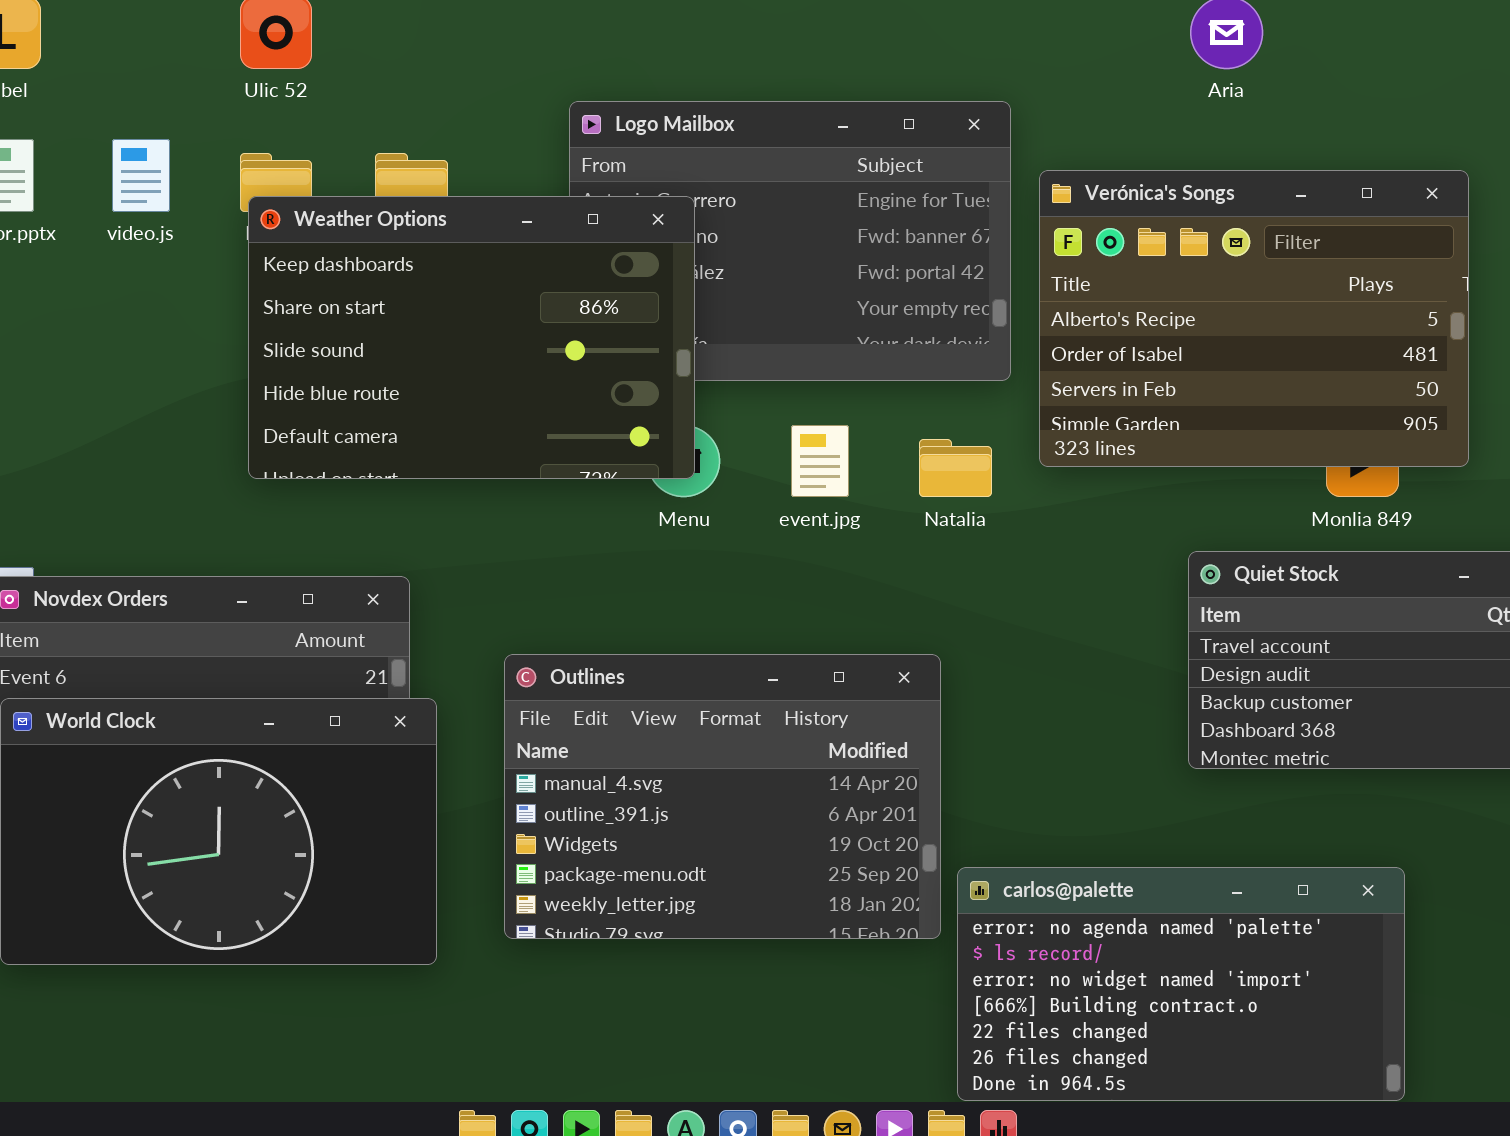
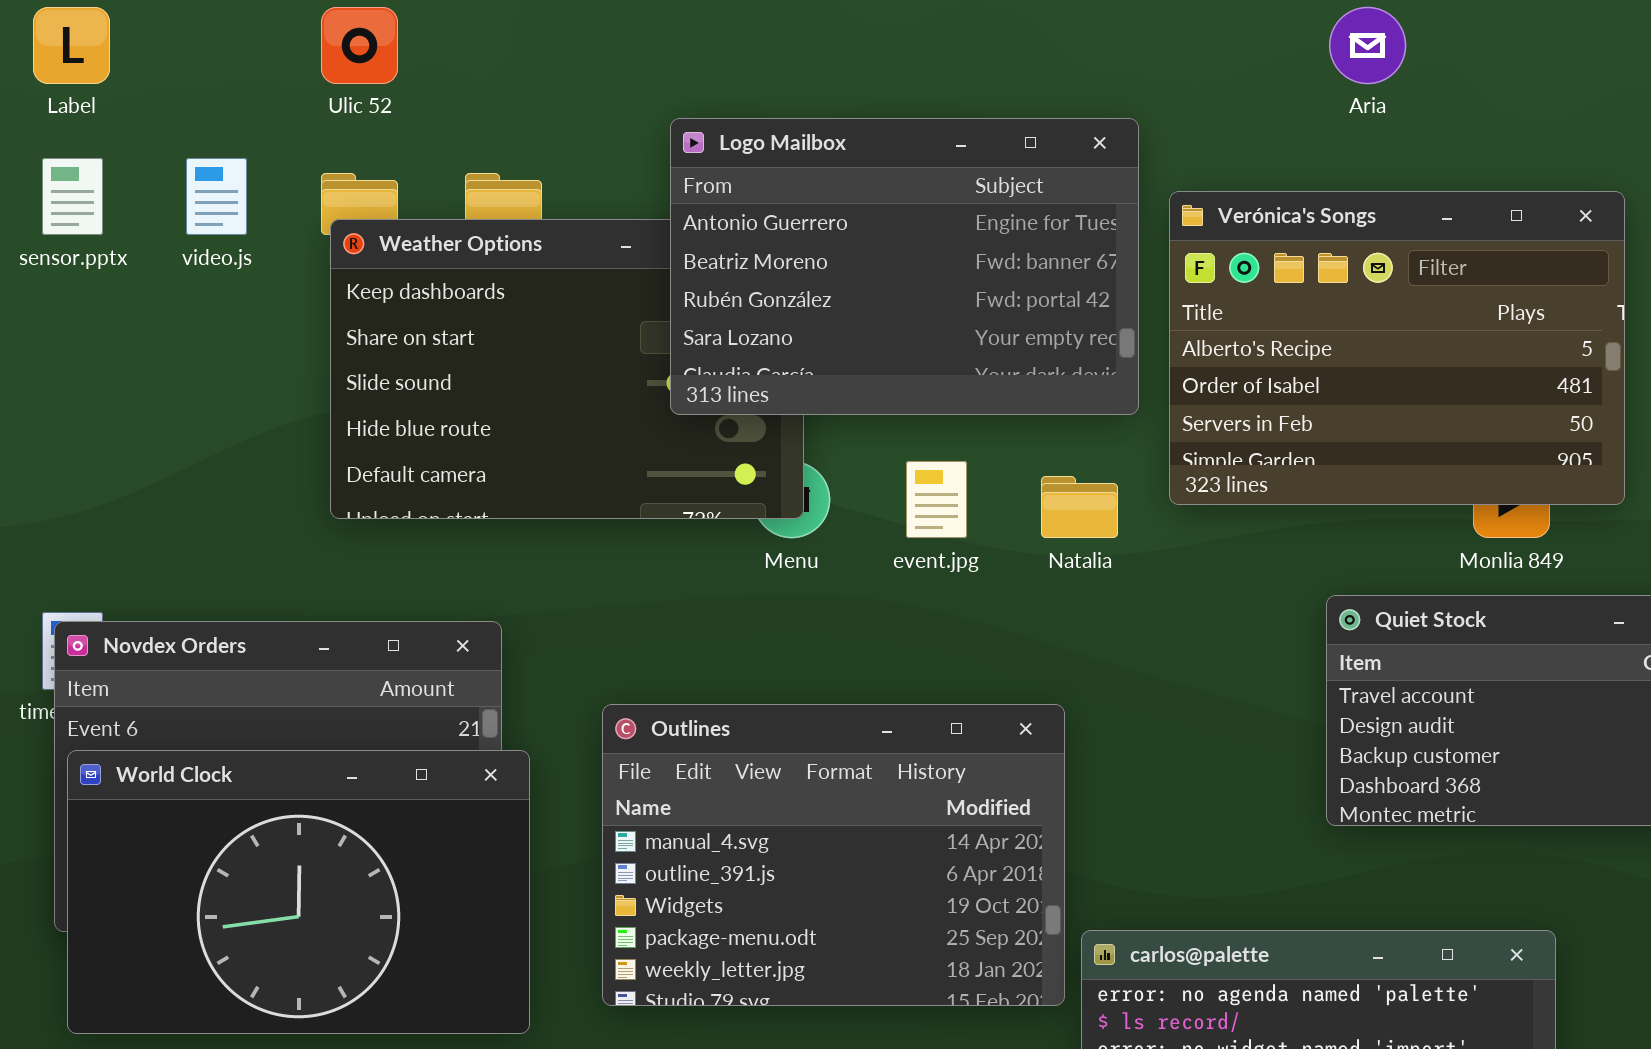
Logo Mailbox: [569,101,1011,381] -> [670,118,1139,415], raised

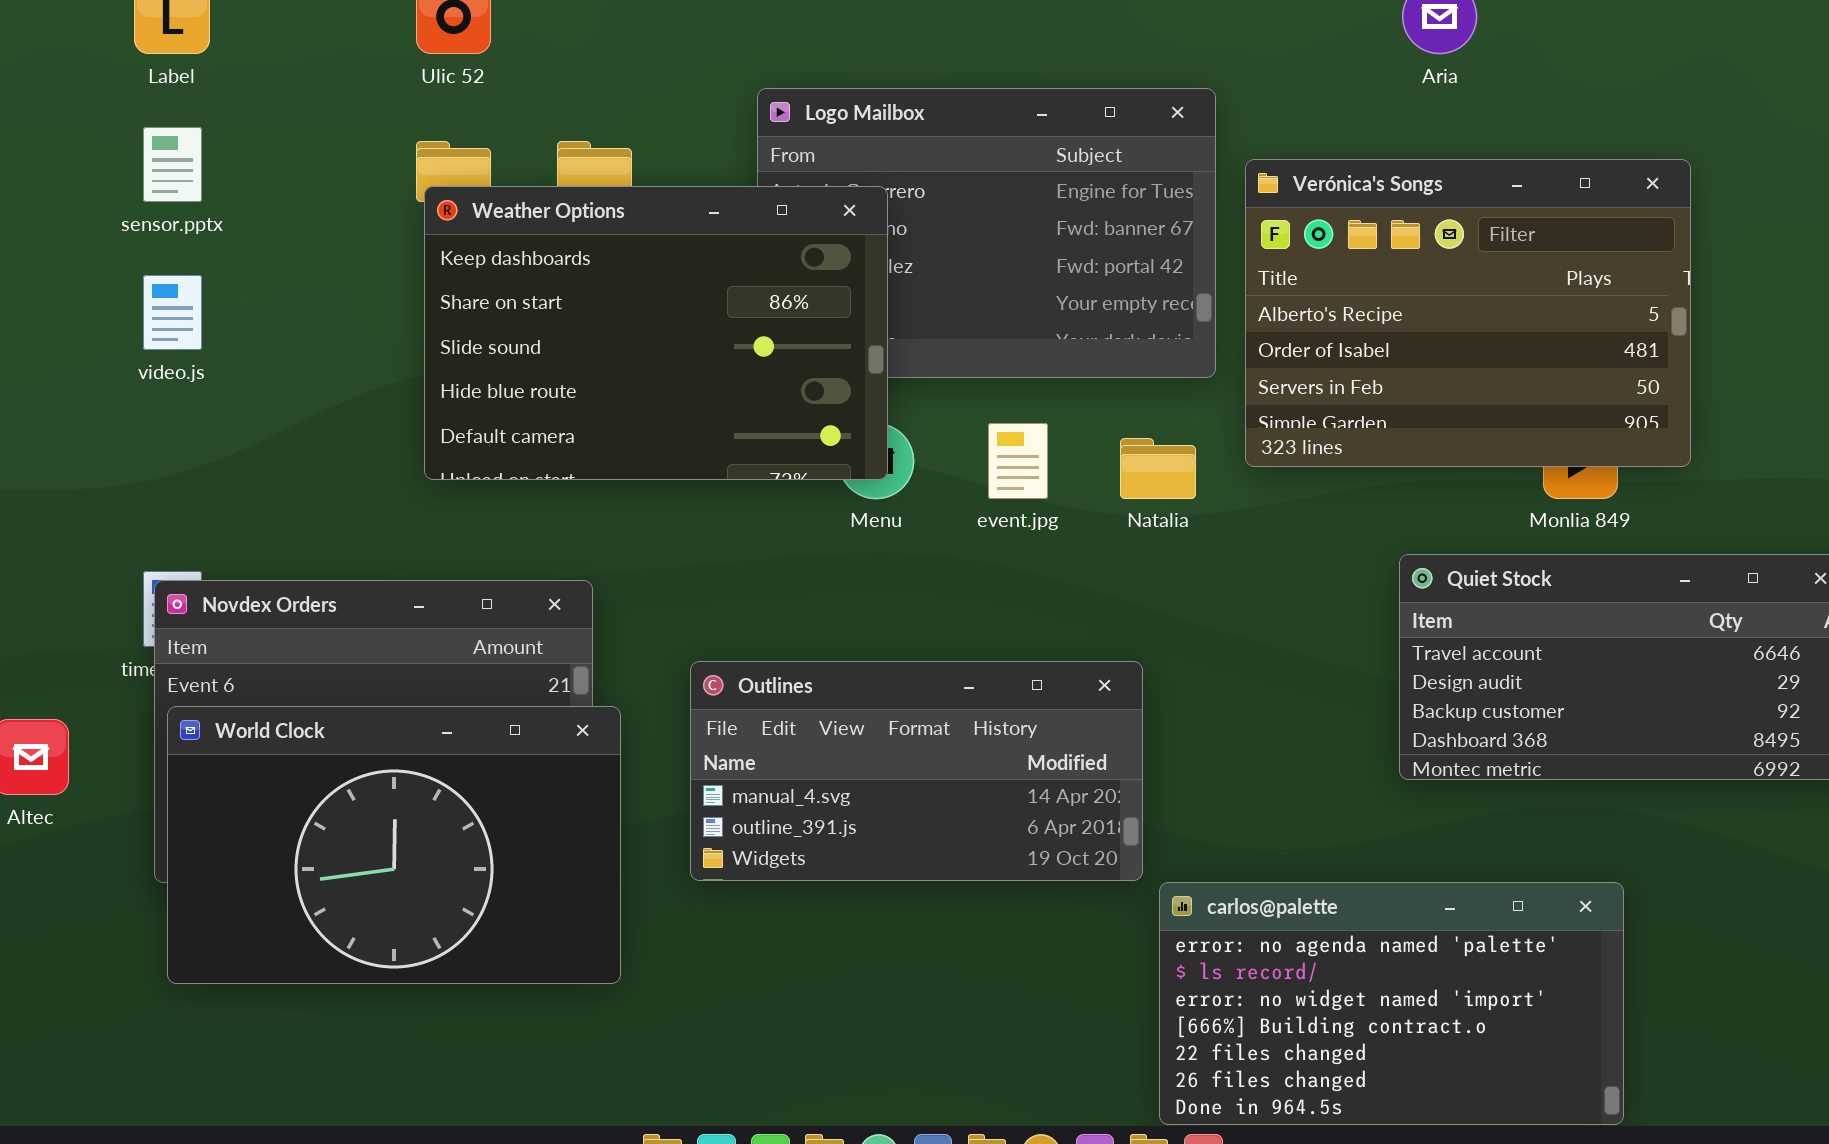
video.js: [186,158,247,235] -> [143,275,202,350], moved
Weather Options: [330,219,804,519] -> [424,186,888,480], raised
Outlines: [602,704,1065,1006] -> [690,661,1143,881], resized

